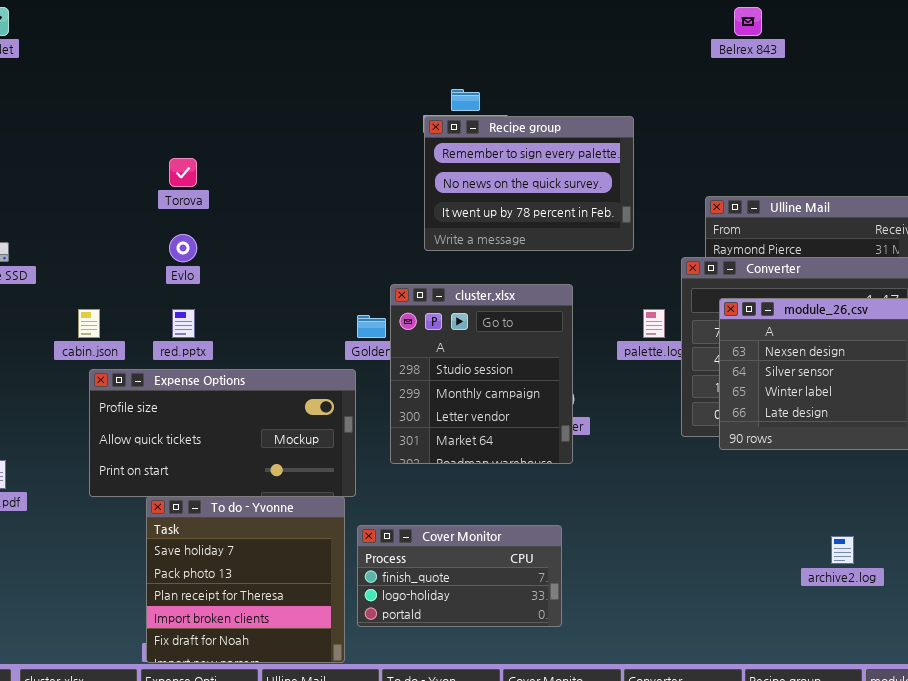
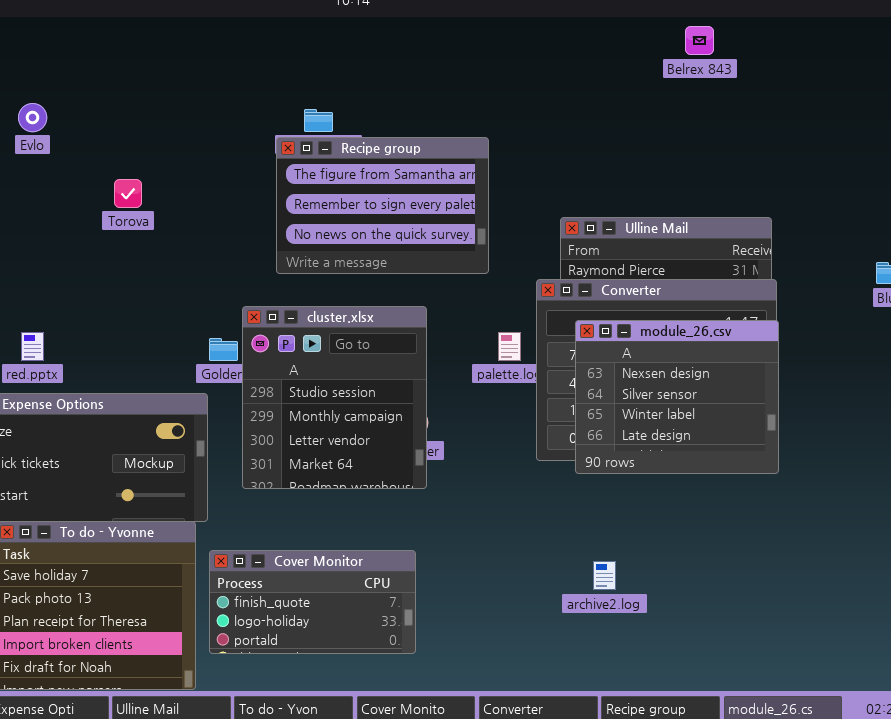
Belrex 843: [734,7,762,36] -> [685,26,714,55], moved
Recipe group: [424,116,634,251] -> [276,137,489,274], scrolled up 1 row
Torova: [169,158,197,187] -> [114,179,142,208], moved
Evlo: [169,234,197,262] -> [18,103,47,132], moved
archive2.log: [831,536,854,564] -> [593,561,616,590], moved

